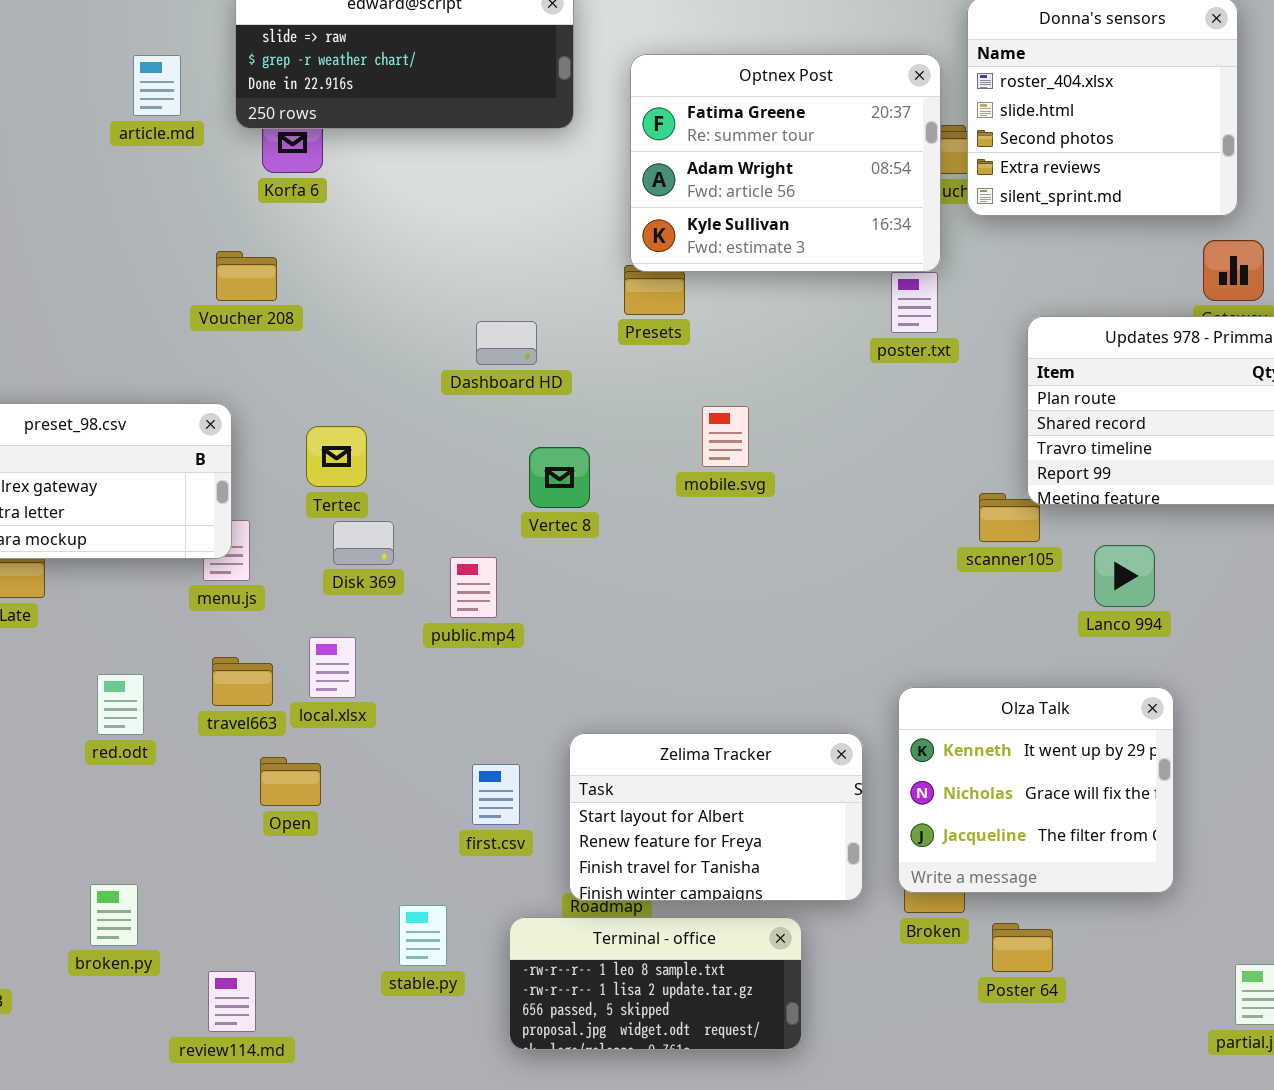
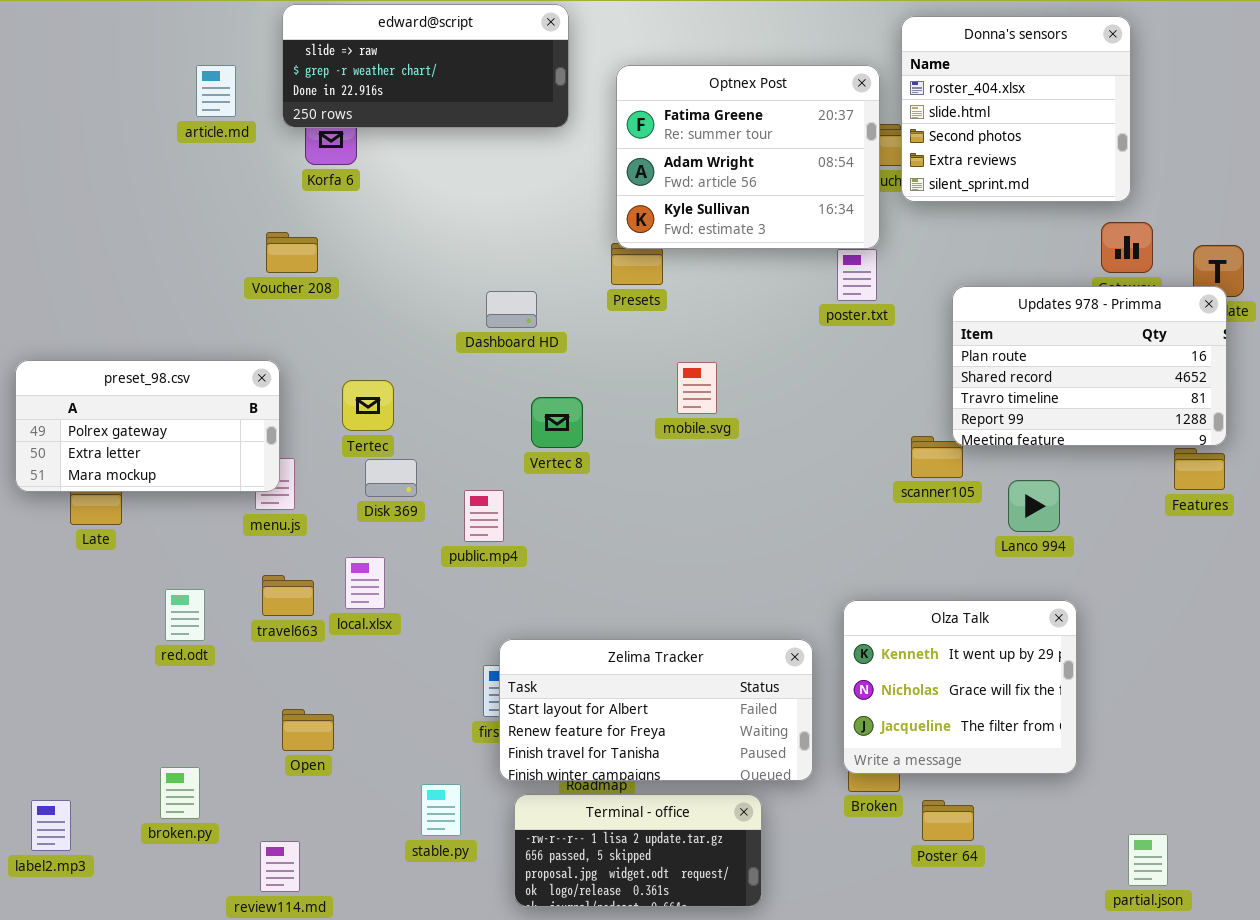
Zelima Tracker: [569,733,863,901] -> [499,639,813,781], resized
Open: [260,757,321,806] -> [282,709,334,751], moved
Terminal - office: [509,917,802,1050] -> [514,794,762,907], scrolled down 1 row

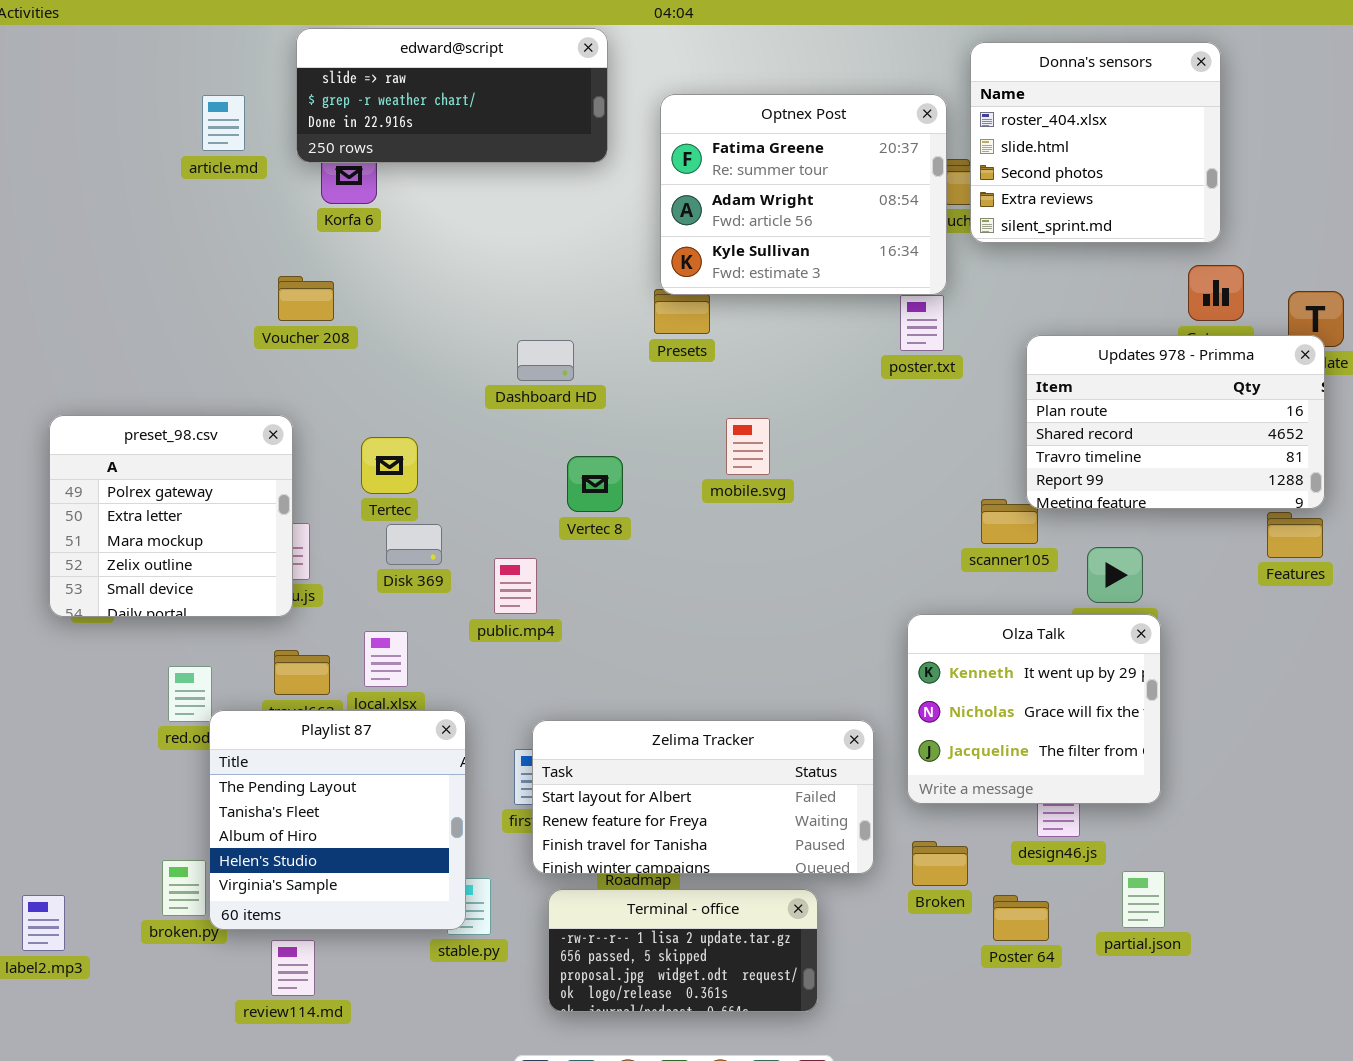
preset_98.csv: [15,360,280,492] -> [49,415,293,617], resized
Olza Talk: [843,600,1077,774] -> [907,614,1161,804], moved
Playlist 87: none -> [209,710,466,930], opened
partial.json: [1128,834,1168,886] -> [1122,871,1165,928], moved

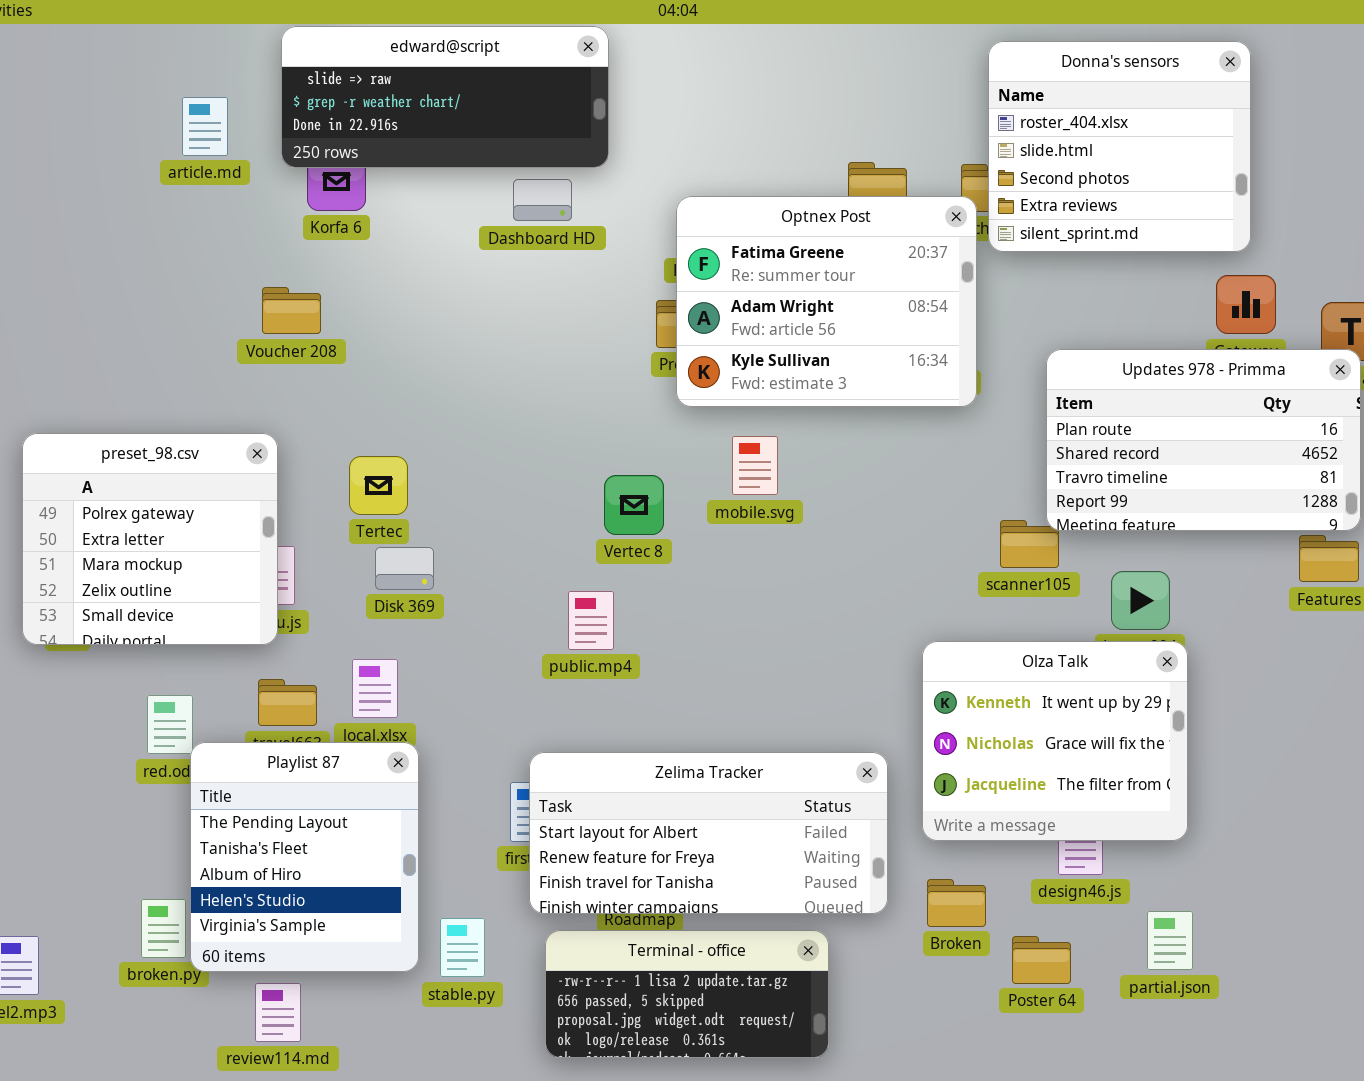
Optnex Post: [660,94,947,295] -> [676,196,977,407], moved
Dashboard HD: [517,340,574,381] -> [513,179,572,221], moved
Vertec 8: [567,456,623,512] -> [604,475,664,535], moved
public.mp4: [494,558,537,614] -> [568,591,614,650], moved
Playlist 87: [209,710,466,930] -> [190,742,419,972], resized

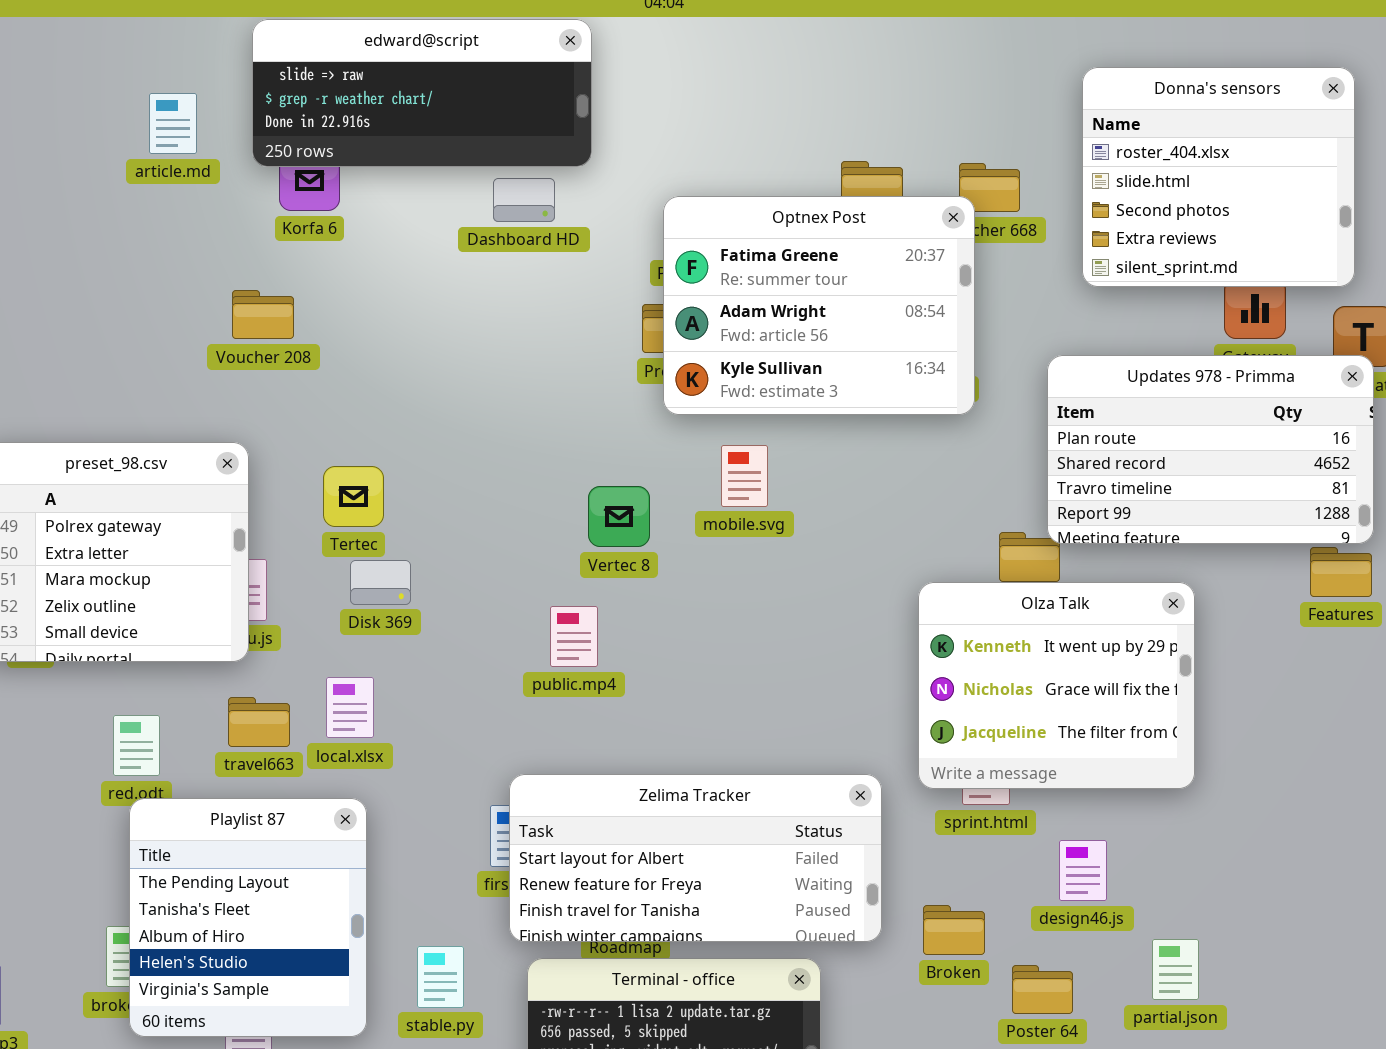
Donna's sensors: [988,41,1251,252] -> [1082,67,1355,287], moved
Olza Talk: [922,641,1188,841] -> [918,582,1195,789], moved
Playlist 87: [190,742,419,972] -> [129,798,367,1037], moved

